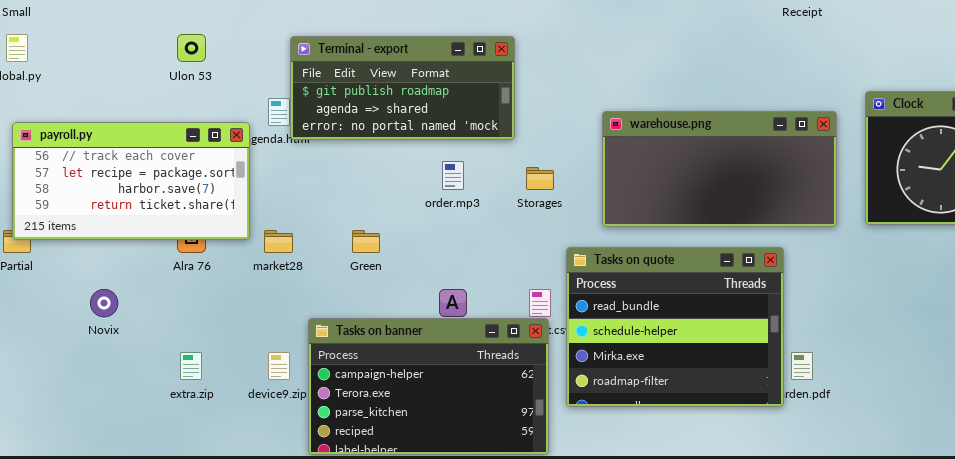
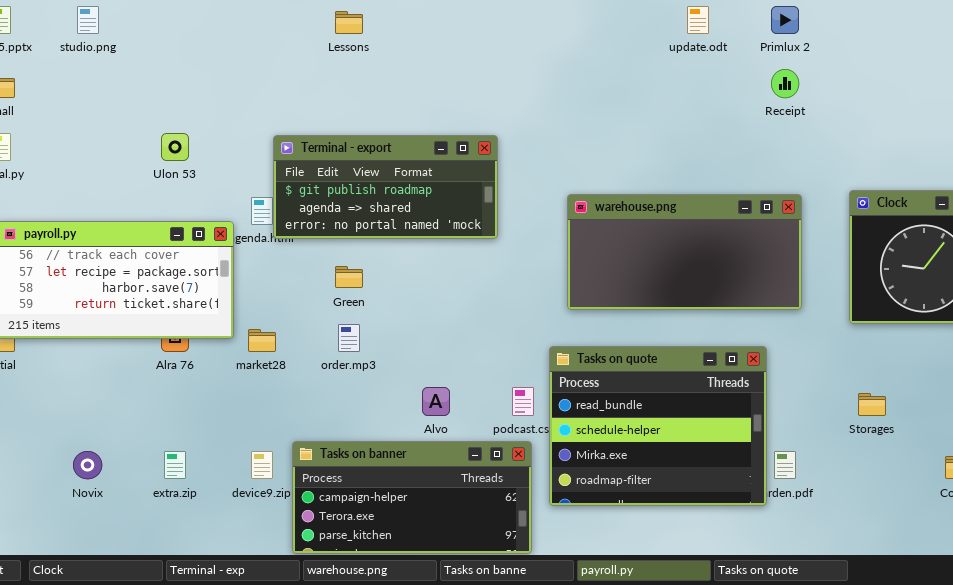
warehouse.png: [602,111,837,227] -> [567,194,802,310], moved
order.mp3: [442,161,464,190] -> [338,324,360,352], moved
Storages: [526,167,554,190] -> [858,393,886,416], moved
Green: [352,230,380,253] -> [335,266,363,288], moved
Novix: [90,289,118,317] -> [73,451,102,479], moved
Tasks on banner: [308,318,549,455] -> [292,441,532,554], resized

